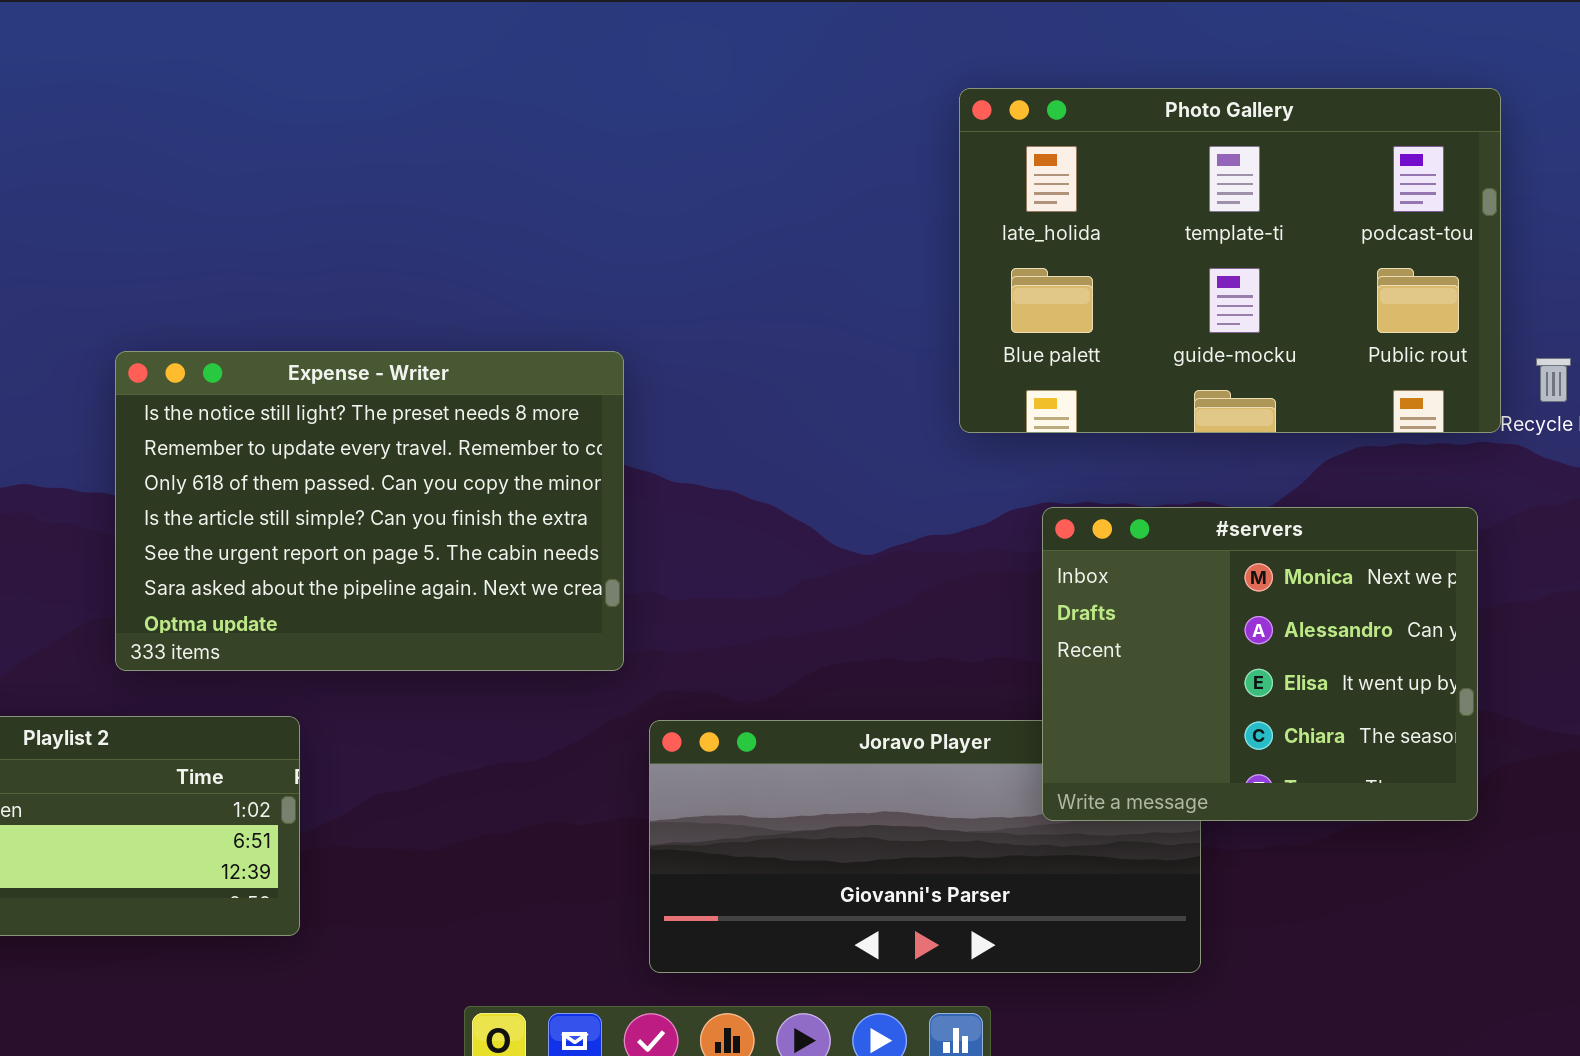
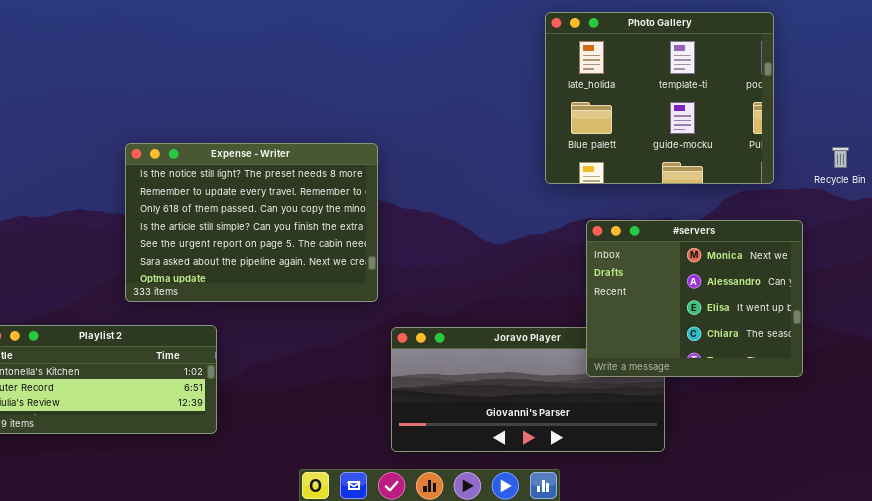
Photo Gallery: [959,88,1501,433] -> [545,12,774,184], resized

